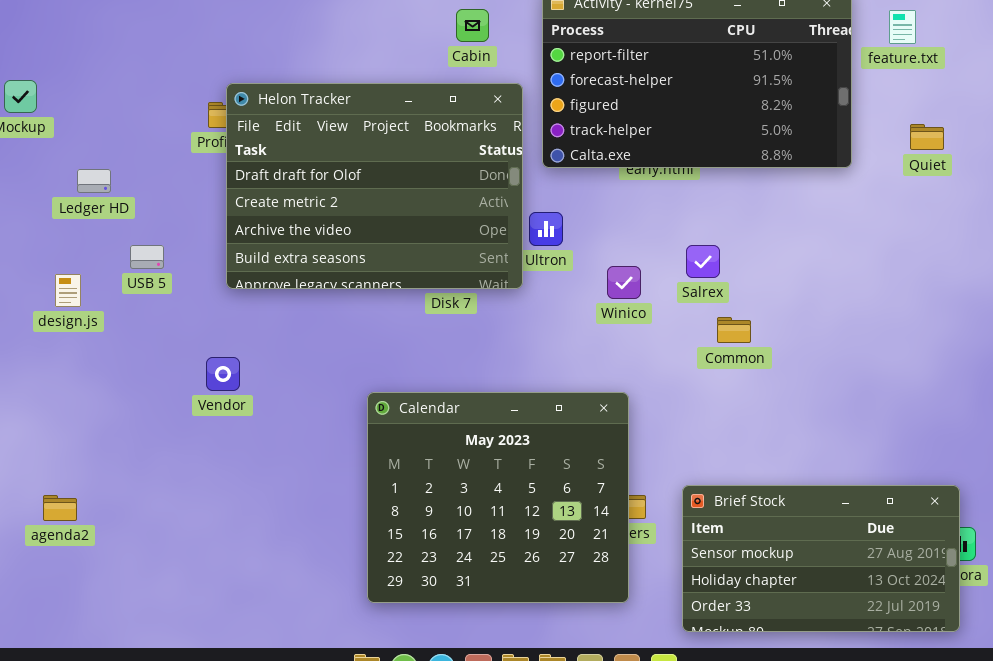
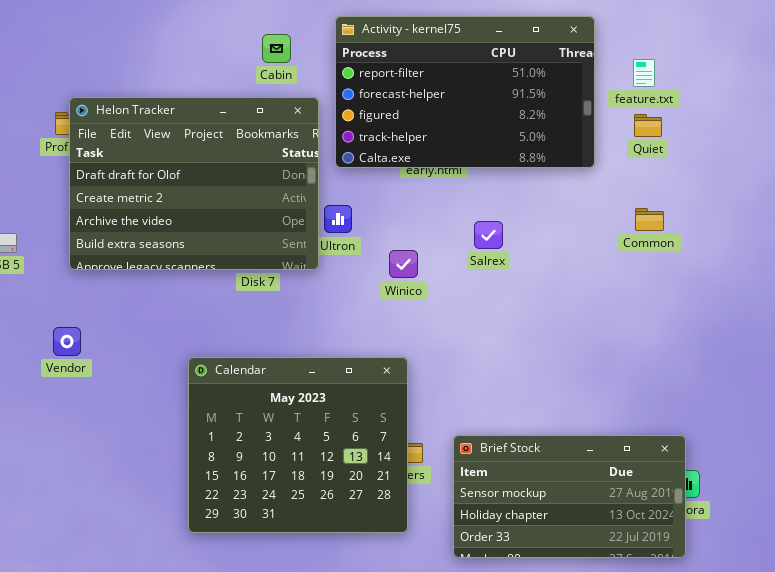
feature.txt: [889,10,916,44] -> [633,59,655,87], moved
Quiet: [910,124,944,150] -> [634,114,662,137], moved
Salrex: [686,245,720,278] -> [474,221,503,249], moved
Common: [717,317,751,343] -> [635,208,664,231], moved

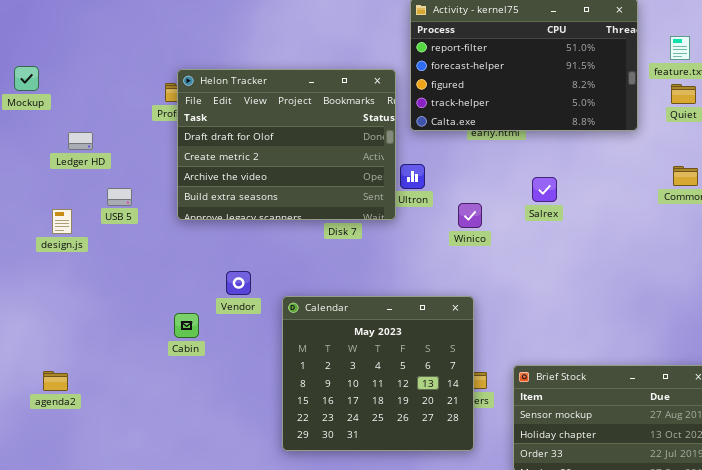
Cabin: [262,34,291,63] -> [174,313,199,338], moved
Vendor: [53,327,81,356] -> [226,271,251,295], moved

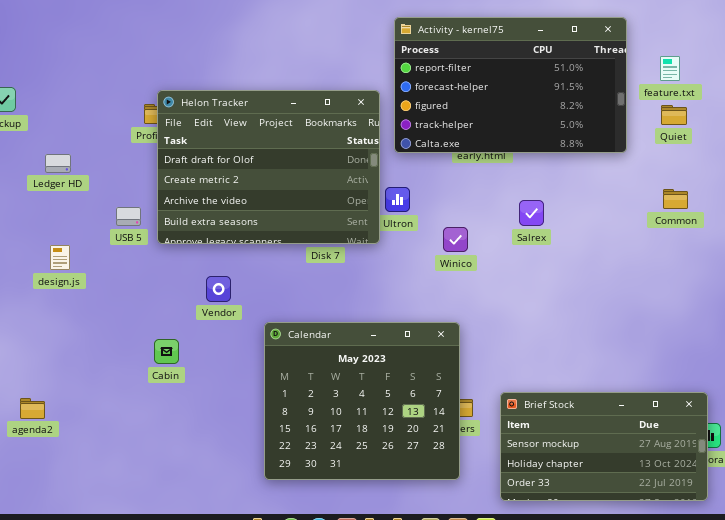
USB 5: [107,188,132,206] -> [116,207,141,226], moved
design.js: [52,209,72,234] -> [50,245,70,270], moved
Vendor: [226,271,251,295] -> [206,276,231,302], moved

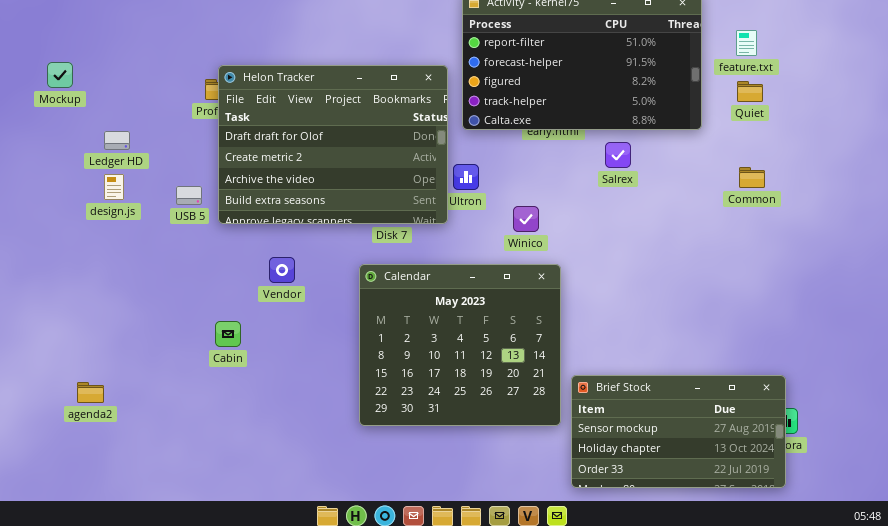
Salrex: [519,200,544,226] -> [605,142,631,168], moved
design.js: [50,245,70,270] -> [104,174,124,200], moved
Calendar: [264,322,460,480] -> [359,264,561,426], moved

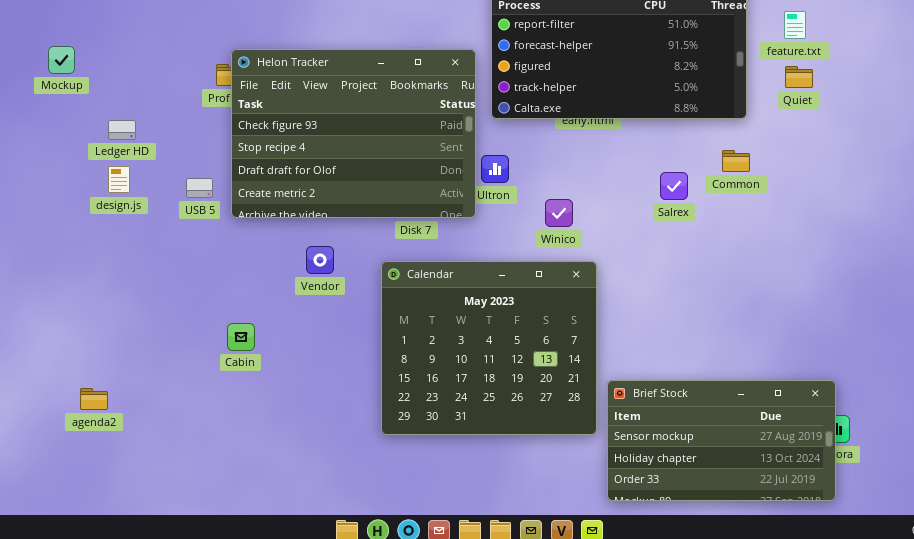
Helon Tracker: [218,65,448,224] -> [231,49,476,218], scrolled up 2 rows
Salrex: [605,142,631,168] -> [660,172,688,200], moved
Common: [739,167,765,188] -> [722,150,750,172], moved
Vendor: [269,257,295,283] -> [306,246,334,274], moved

